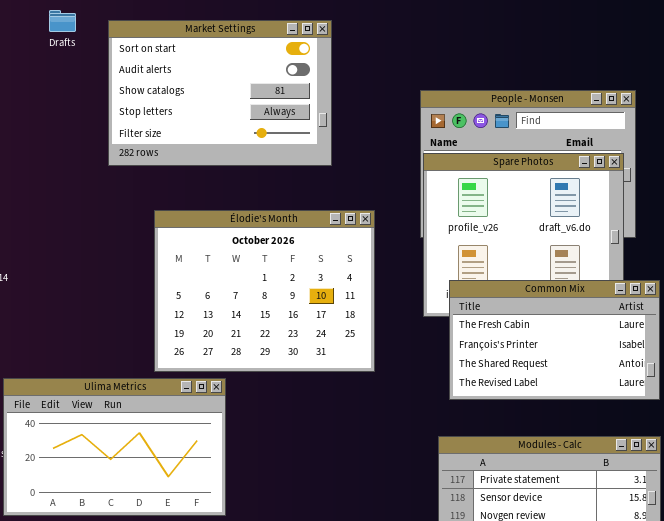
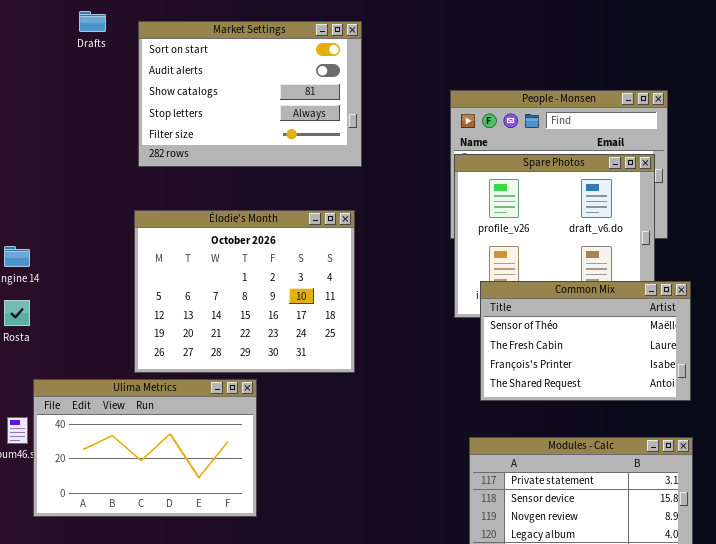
Élodie's Month: [154,210,375,372] -> [134,210,355,373], moved
Common Mix: [449,280,660,400] -> [480,281,691,401], scrolled up 1 row

